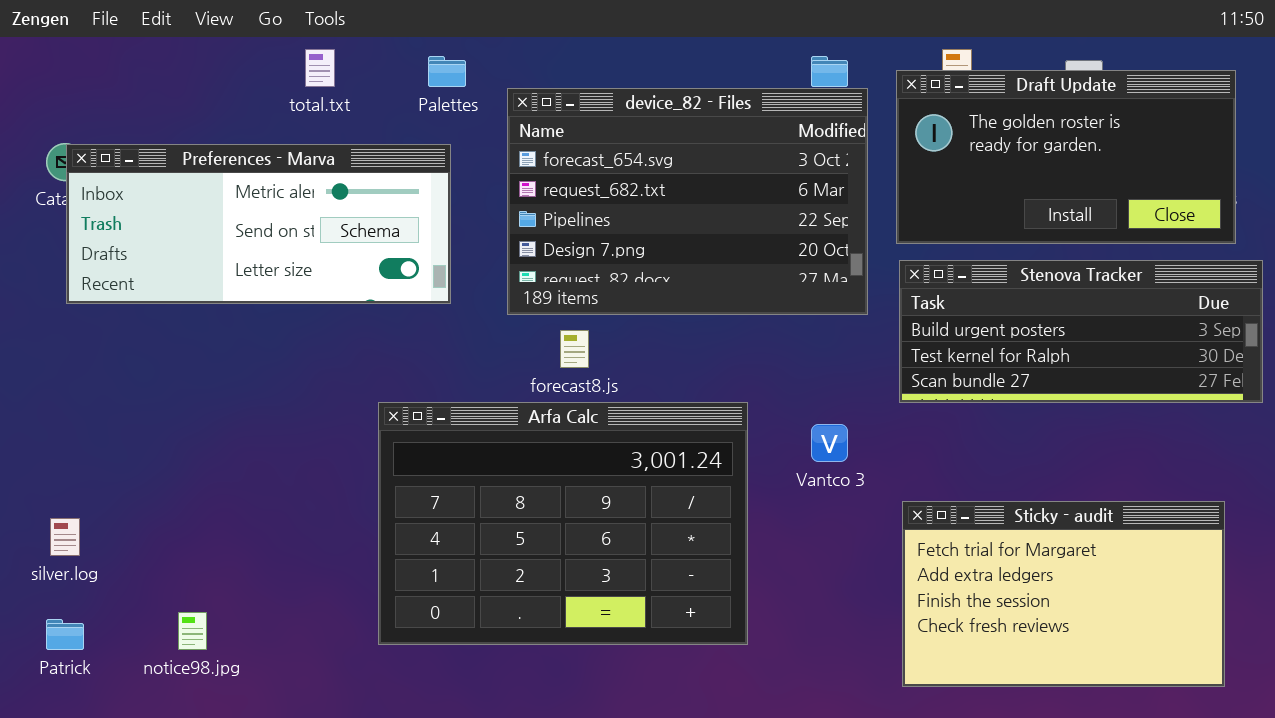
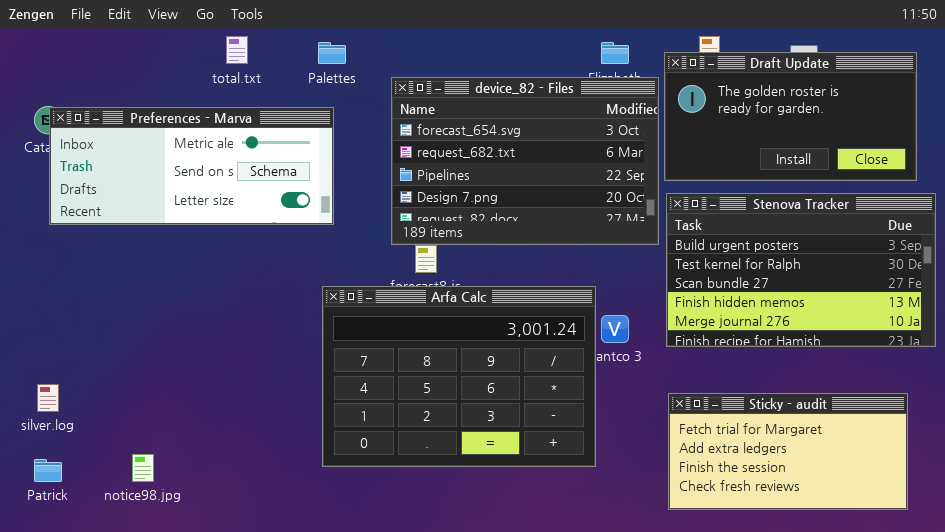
device_82 - Files: [507,88,868,315] -> [391,77,659,245], moved
Stenova Tracker: [899,260,1263,403] -> [666,193,936,347], resized
Arfa Calc: [378,402,748,645] -> [322,286,596,467], moved
Sticky - audit: [902,501,1225,687] -> [668,393,908,510], resized

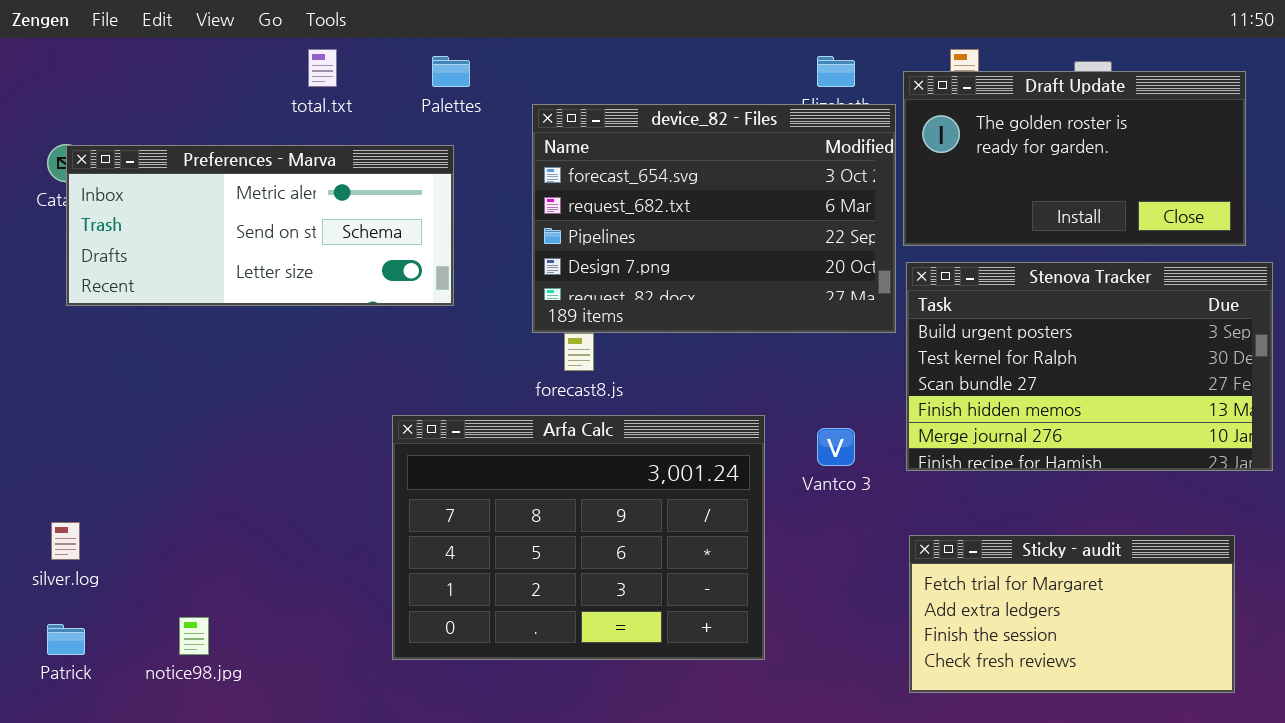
Arfa Calc: [322,286,596,467] -> [392,415,765,660], moved

